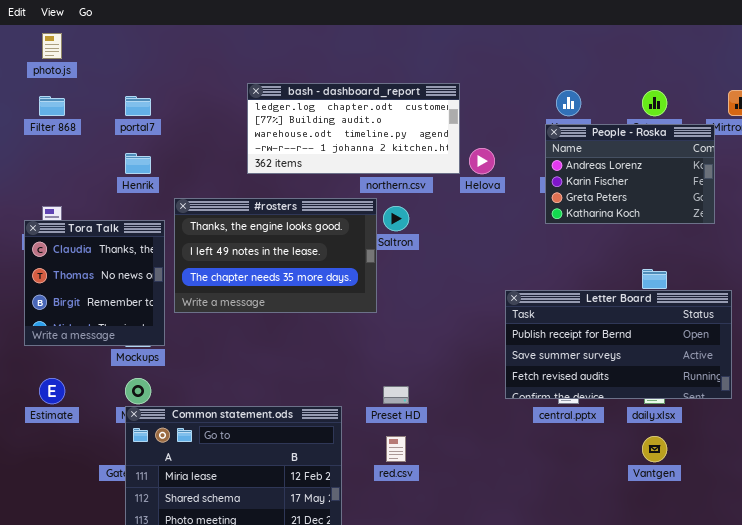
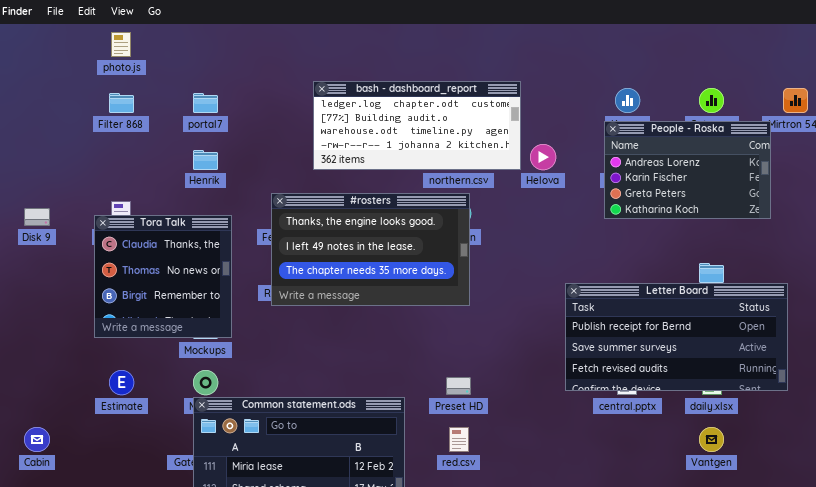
#rosters: [174,198,377,313] -> [271,193,470,306], moved

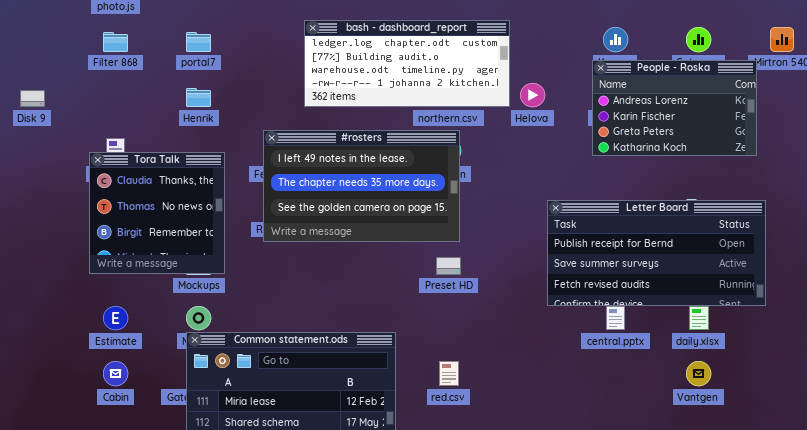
#rosters: [271,193,470,306] -> [263,130,460,242], scrolled down 1 row
Disk 9: [24,208,50,226] -> [20,90,45,107], moved
Letter Board: [565,283,788,391] -> [547,200,766,306], moved
Preset HD: [446,377,471,395] -> [436,257,461,275], moved
Cabin: [24,427,50,452] -> [103,361,128,386], moved

